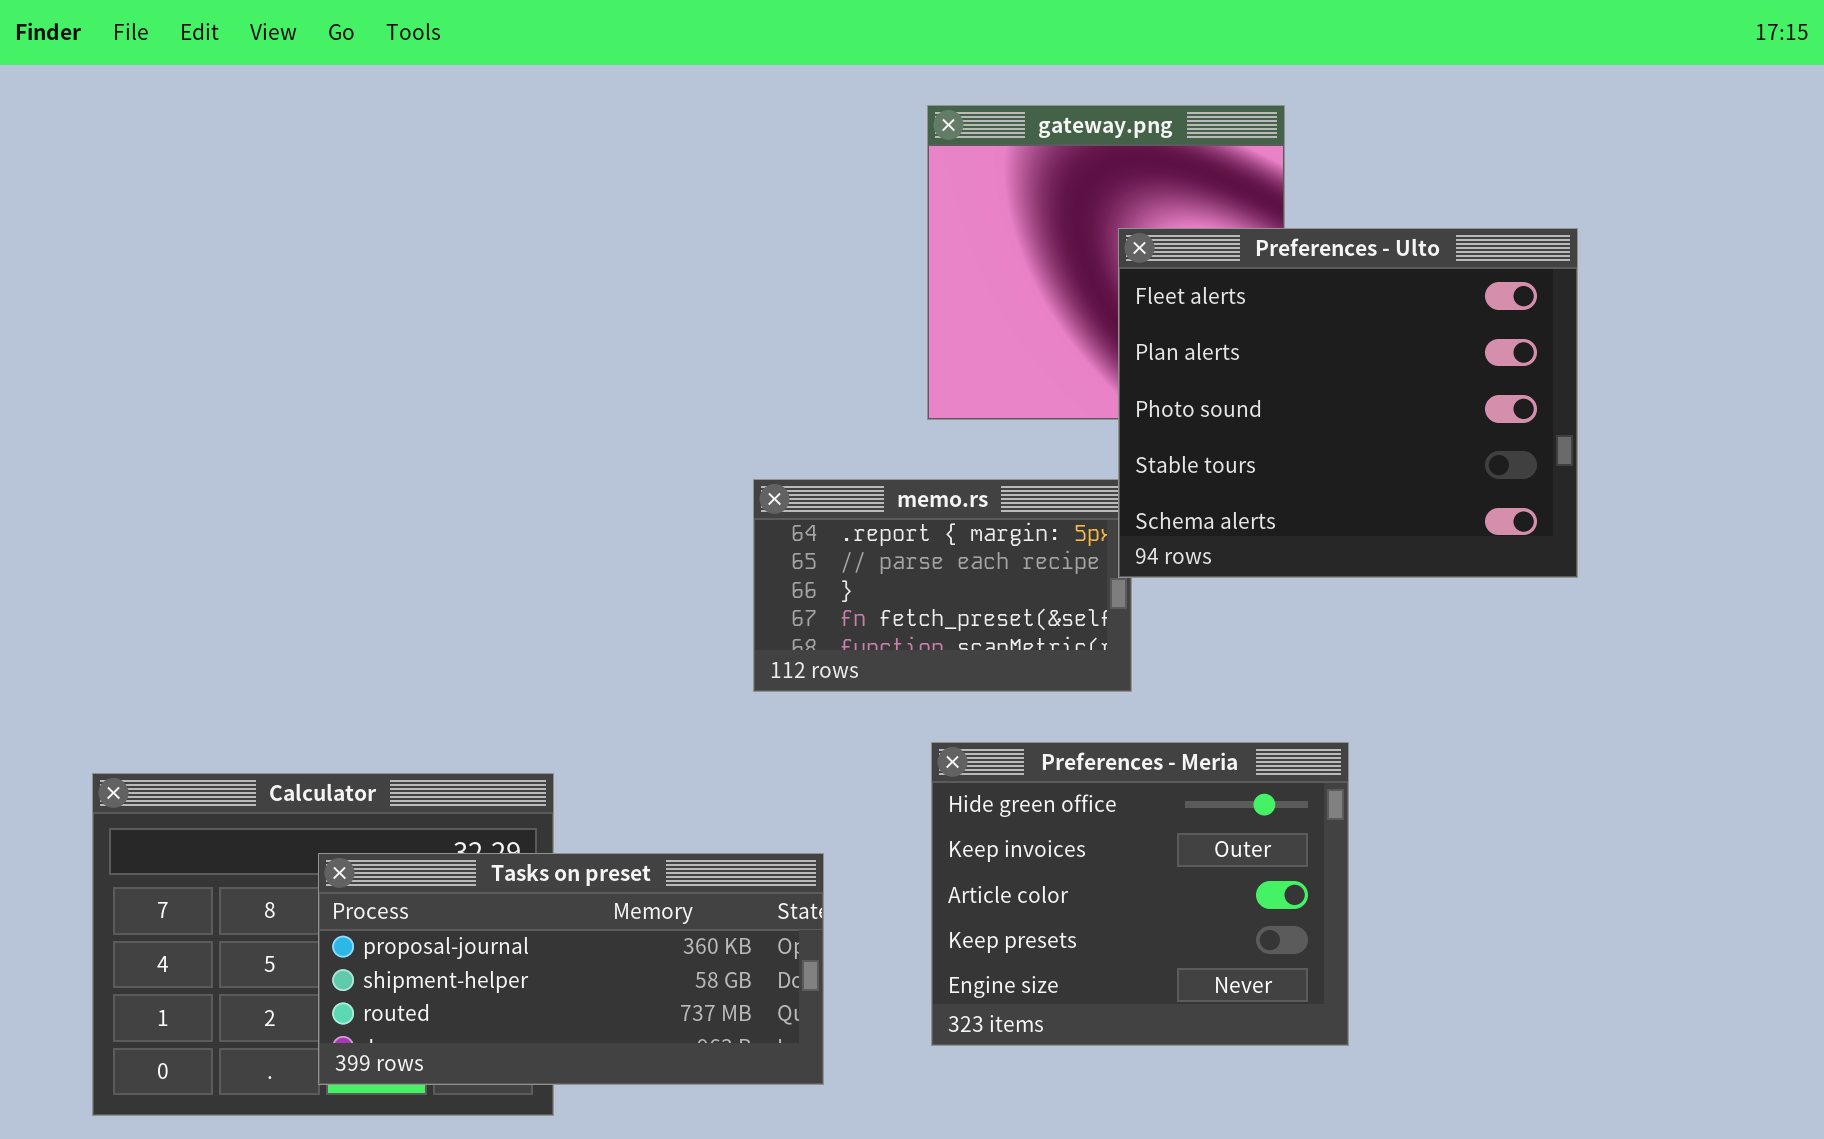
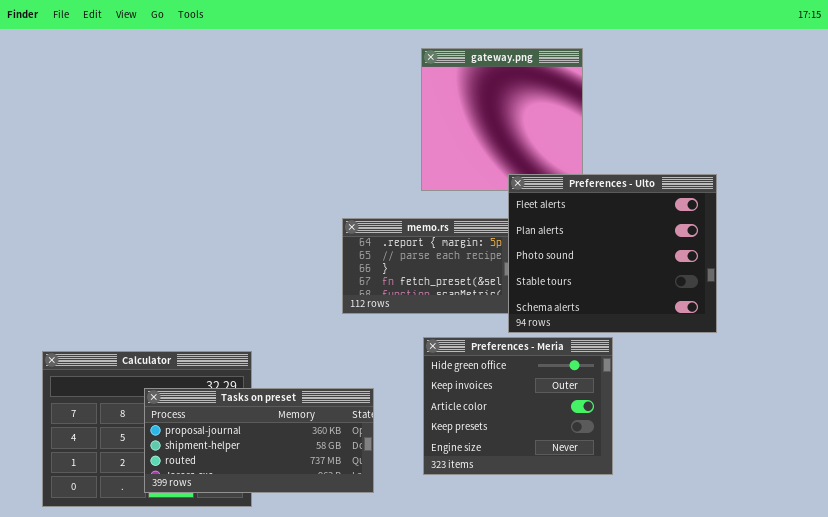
Preferences - Ulto: [1118,228,1578,578] -> [508,174,717,333], moved

